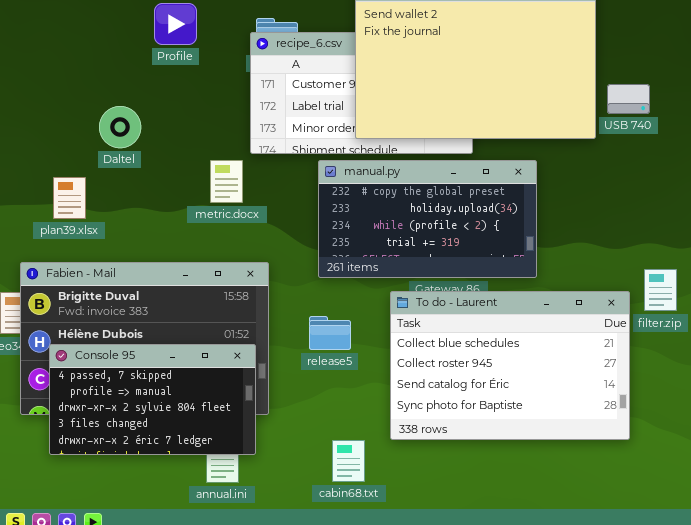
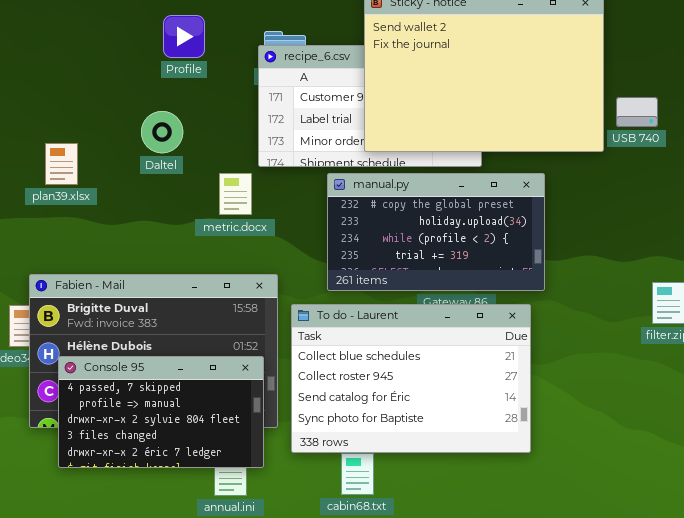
Daltel: [99,106,141,148] -> [141,111,183,153], moved
plan39.xlsx: [53,177,86,219] -> [45,143,78,185], moved
To do - Laurent: [390,291,630,440] -> [291,304,531,453], moved

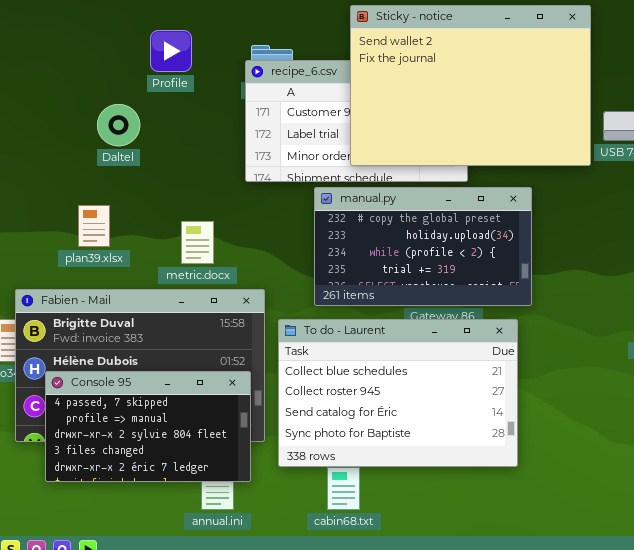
Daltel: [141,111,183,153] -> [97,104,140,146], moved
plan39.xlsx: [45,143,78,185] -> [78,205,110,247], moved
metric.docx: [219,173,252,215] -> [181,221,214,264], moved

